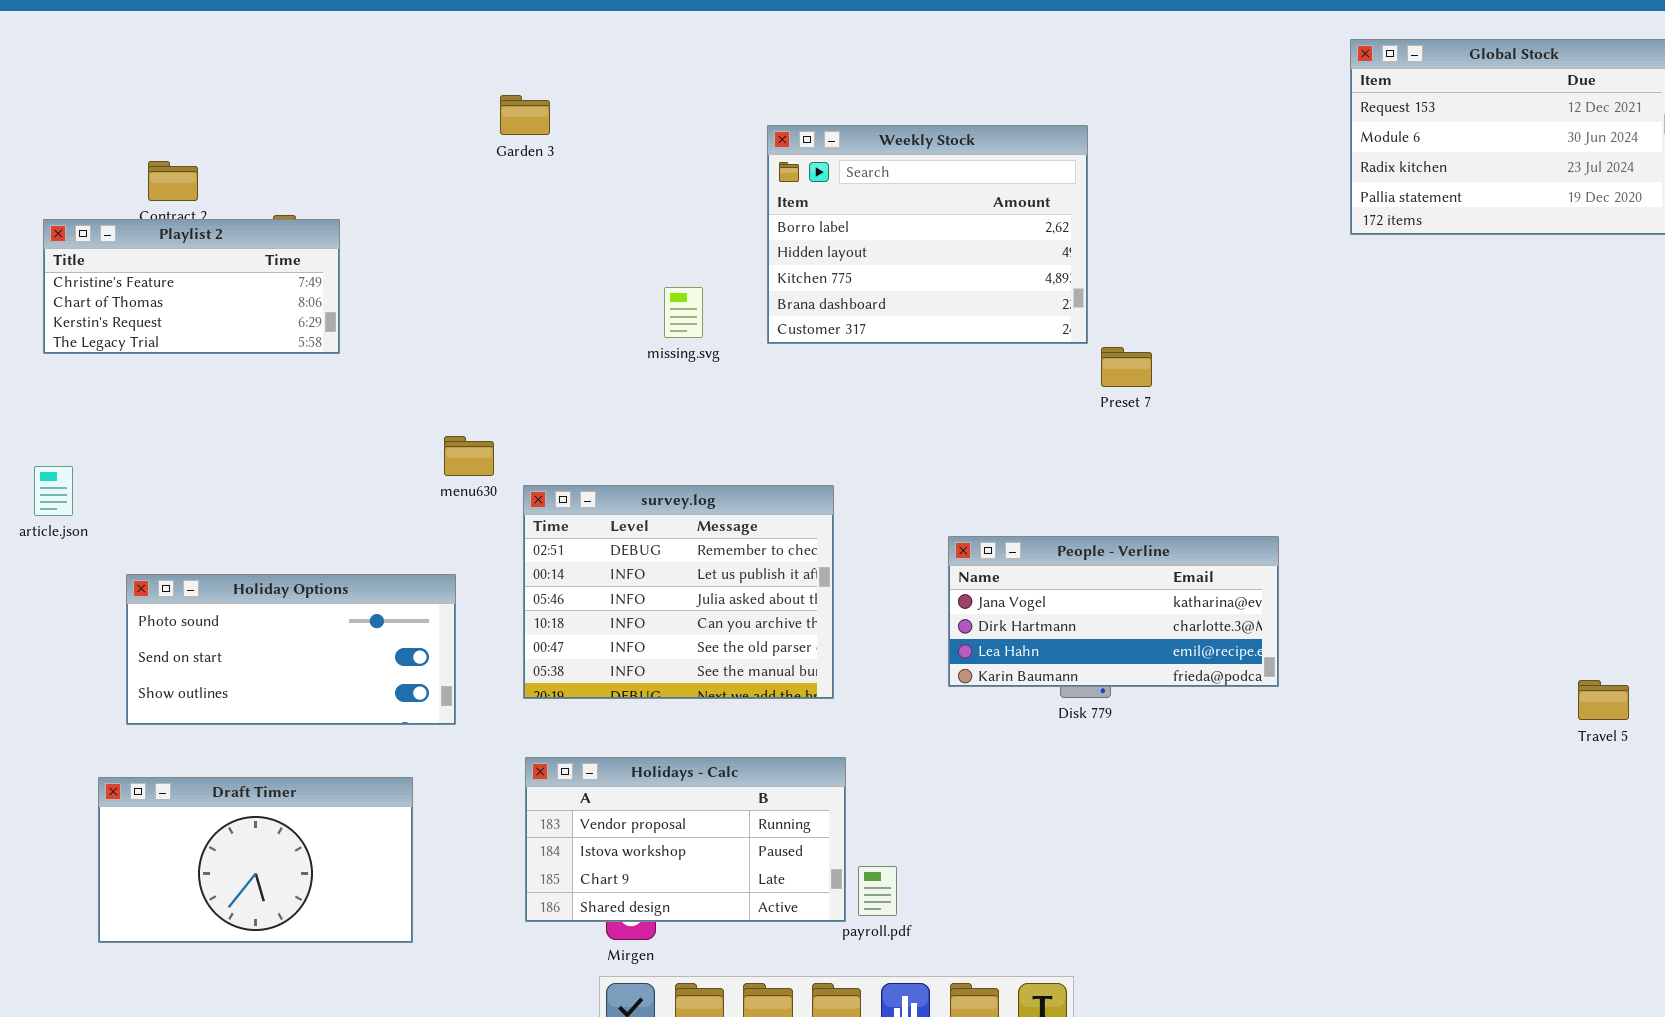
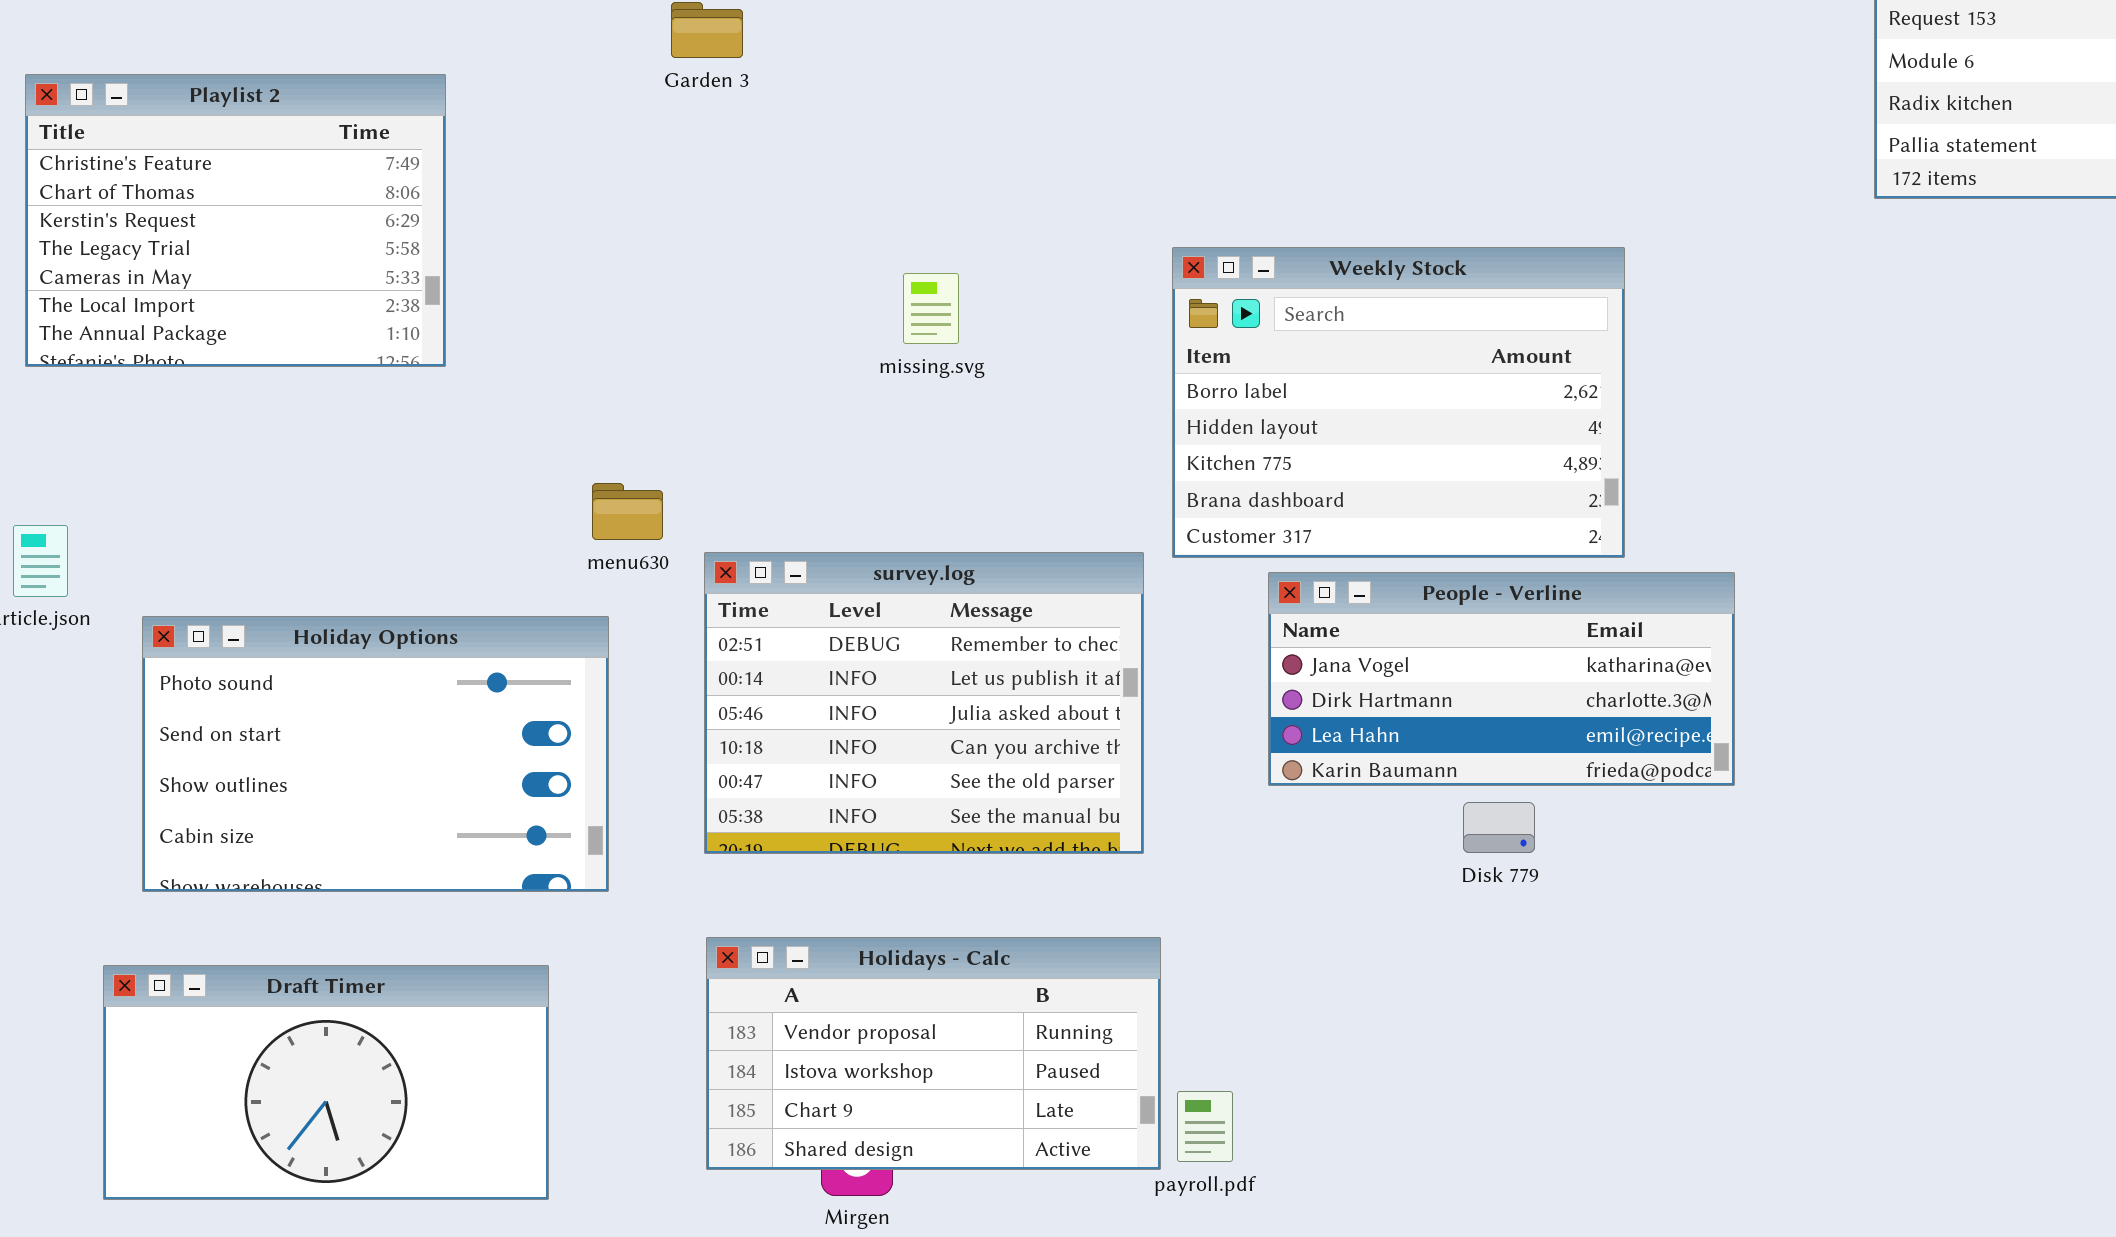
Weekly Stock: [767,125,1088,344] -> [1172,247,1625,558], moved
Playlist 2: [43,219,340,354] -> [25,74,446,367], resized
People - Verline: [948,536,1279,687] -> [1268,572,1735,786], moved
Holiday Options: [126,574,456,725] -> [142,616,609,892], resized

